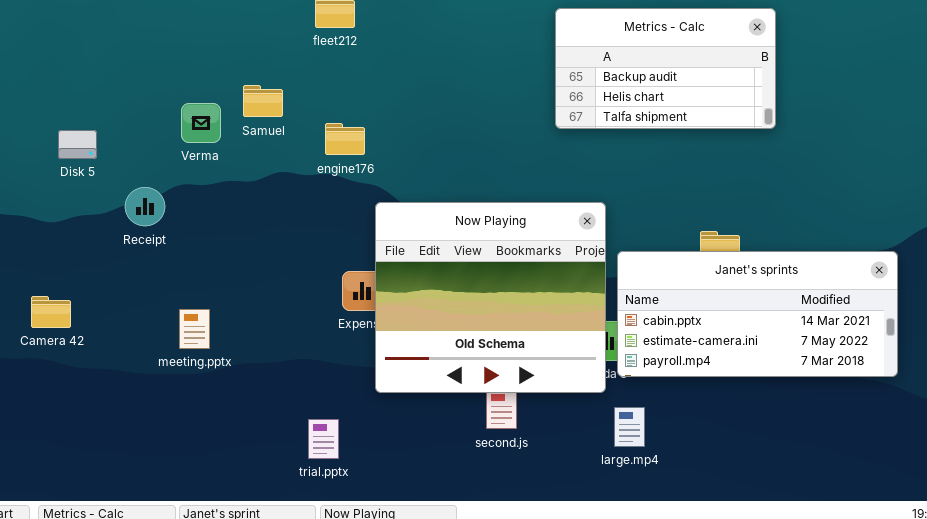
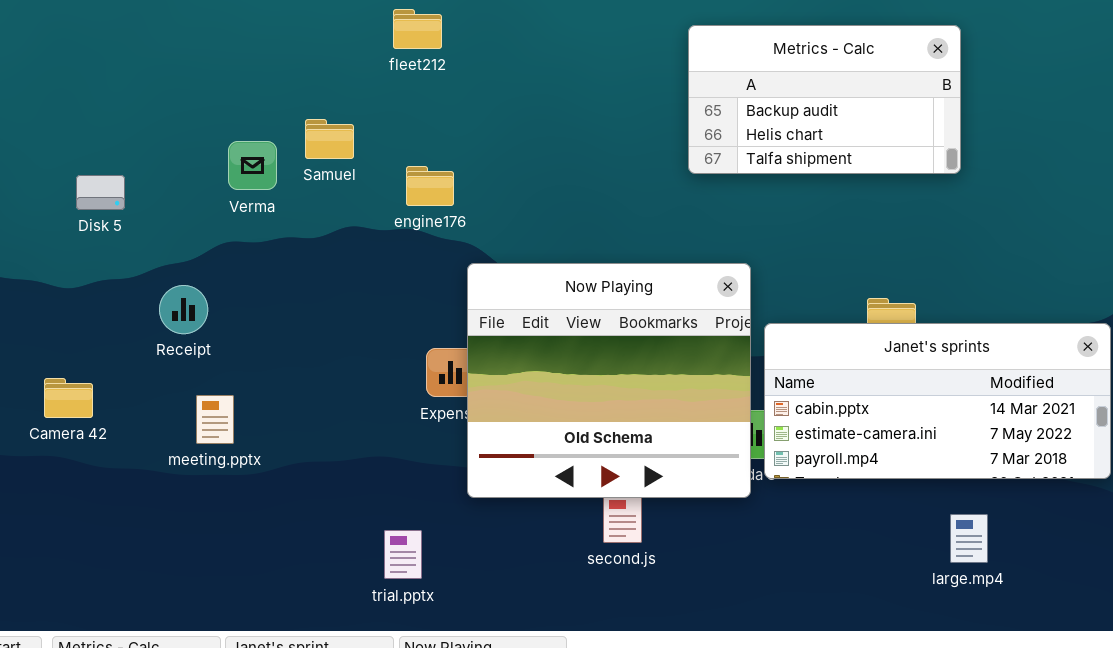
Receipt: [125,187,165,226] -> [159,285,208,334], moved
meeting.pptx: [179,309,210,349] -> [196,395,234,444], moved
large.mp4: [614,407,645,447] -> [950,514,988,563], moved

